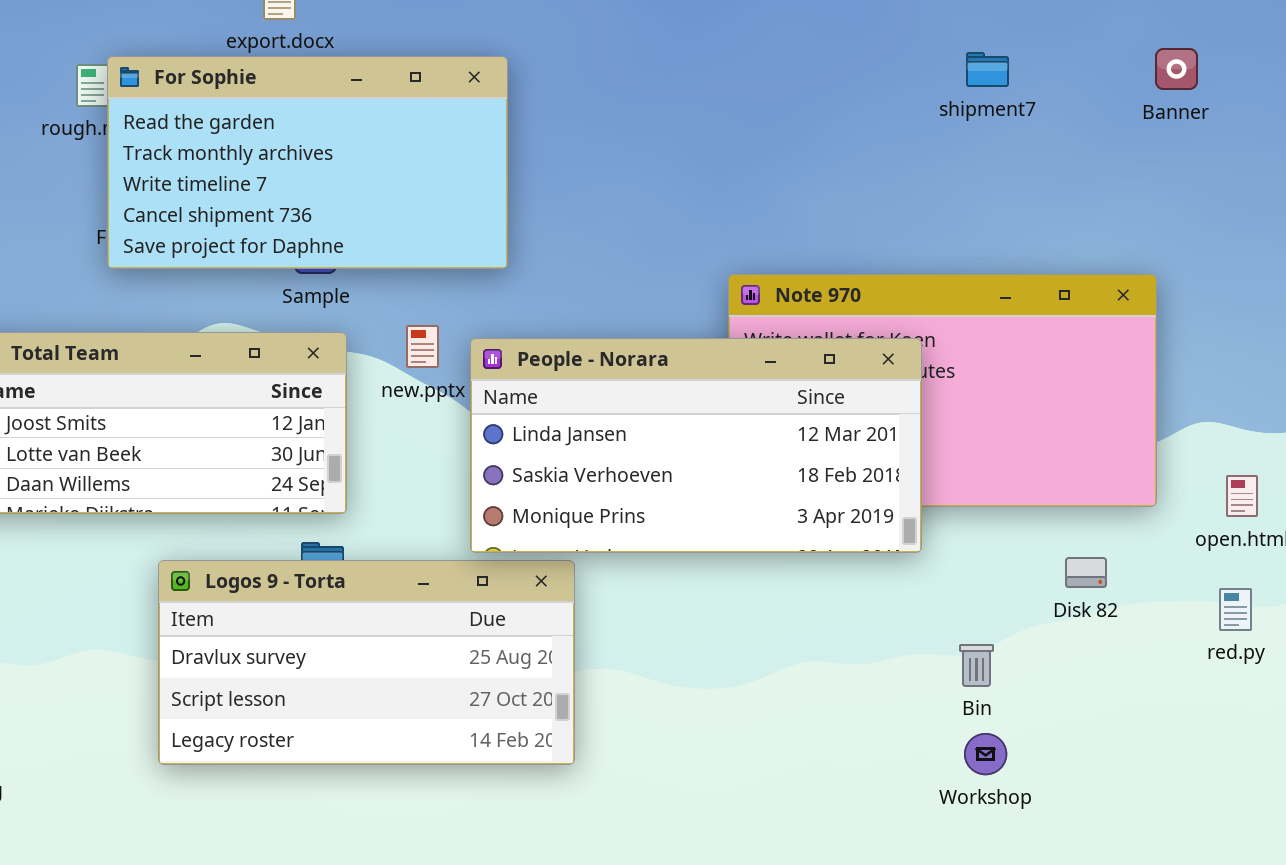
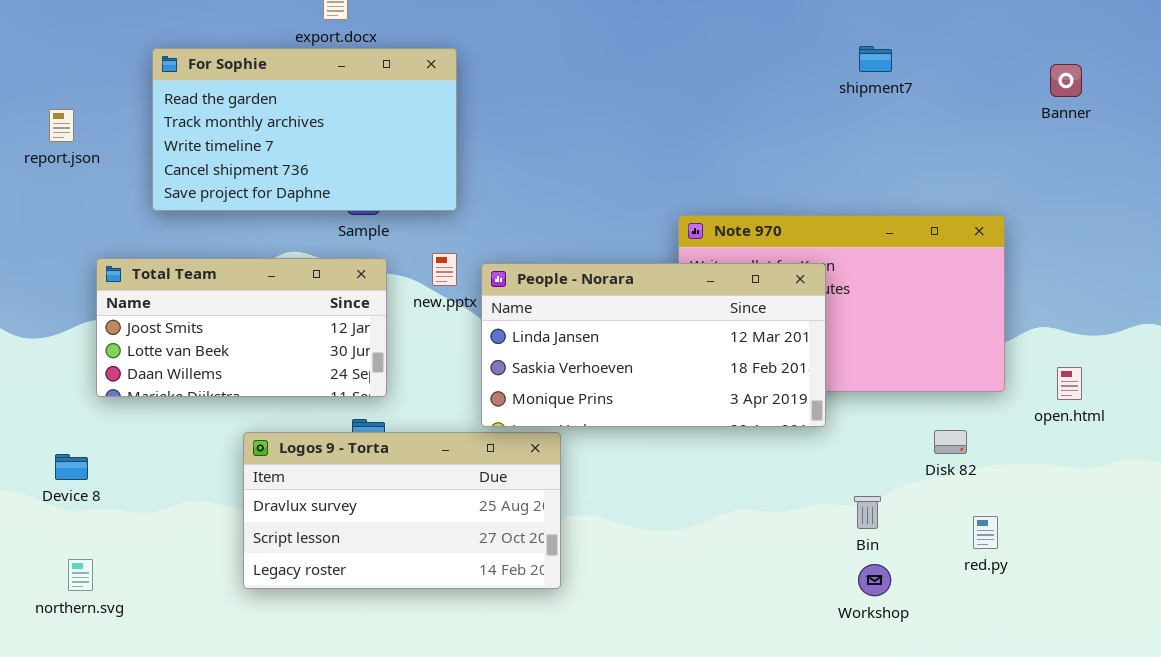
Banner: [1155,48,1198,90] -> [1050,64,1082,97], moved
For Sophie: [107,56,508,269] -> [152,48,457,211], moved
red.py: [1219,588,1252,631] -> [973,516,998,549], moved

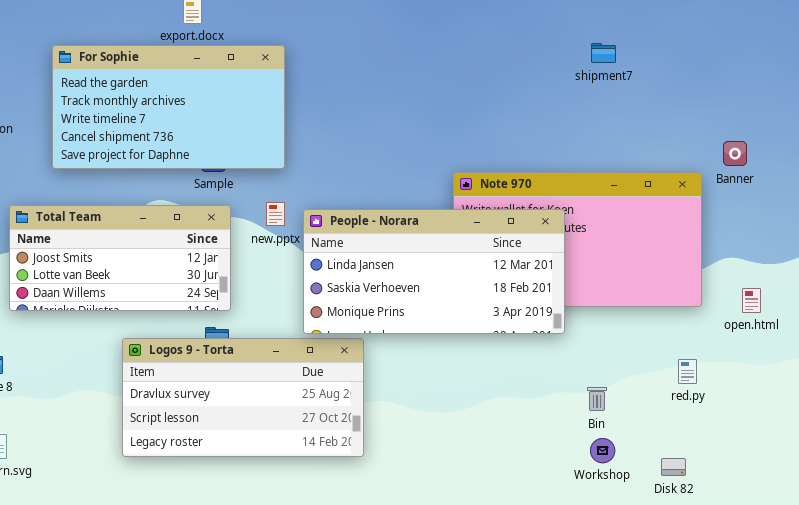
Banner: [1050,64,1082,97] -> [723,141,747,166], moved
Disk 82: [934,430,967,454] -> [661,458,686,476], moved
red.py: [973,516,998,549] -> [678,359,697,384], moved

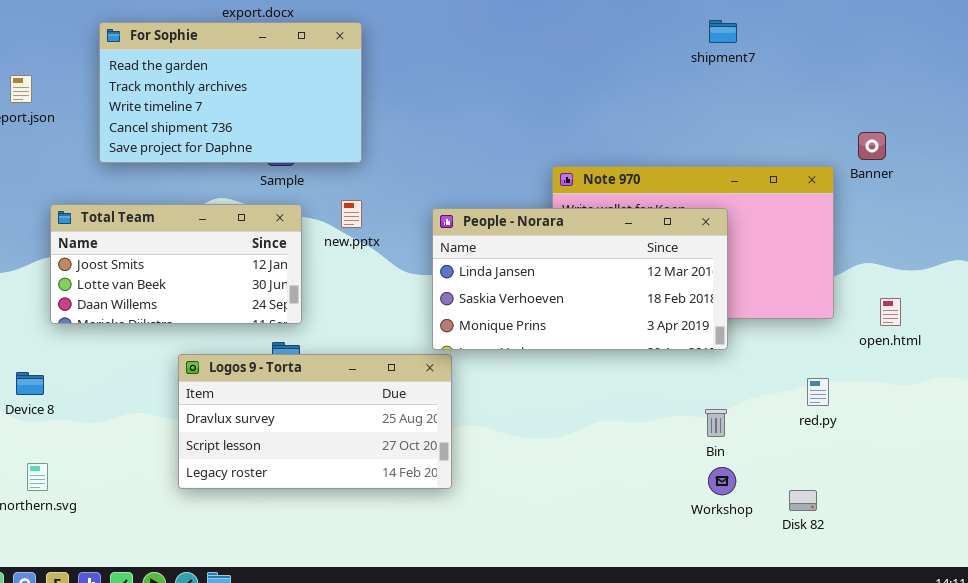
People - Norara: [303,209,565,334] -> [432,208,728,350], moved

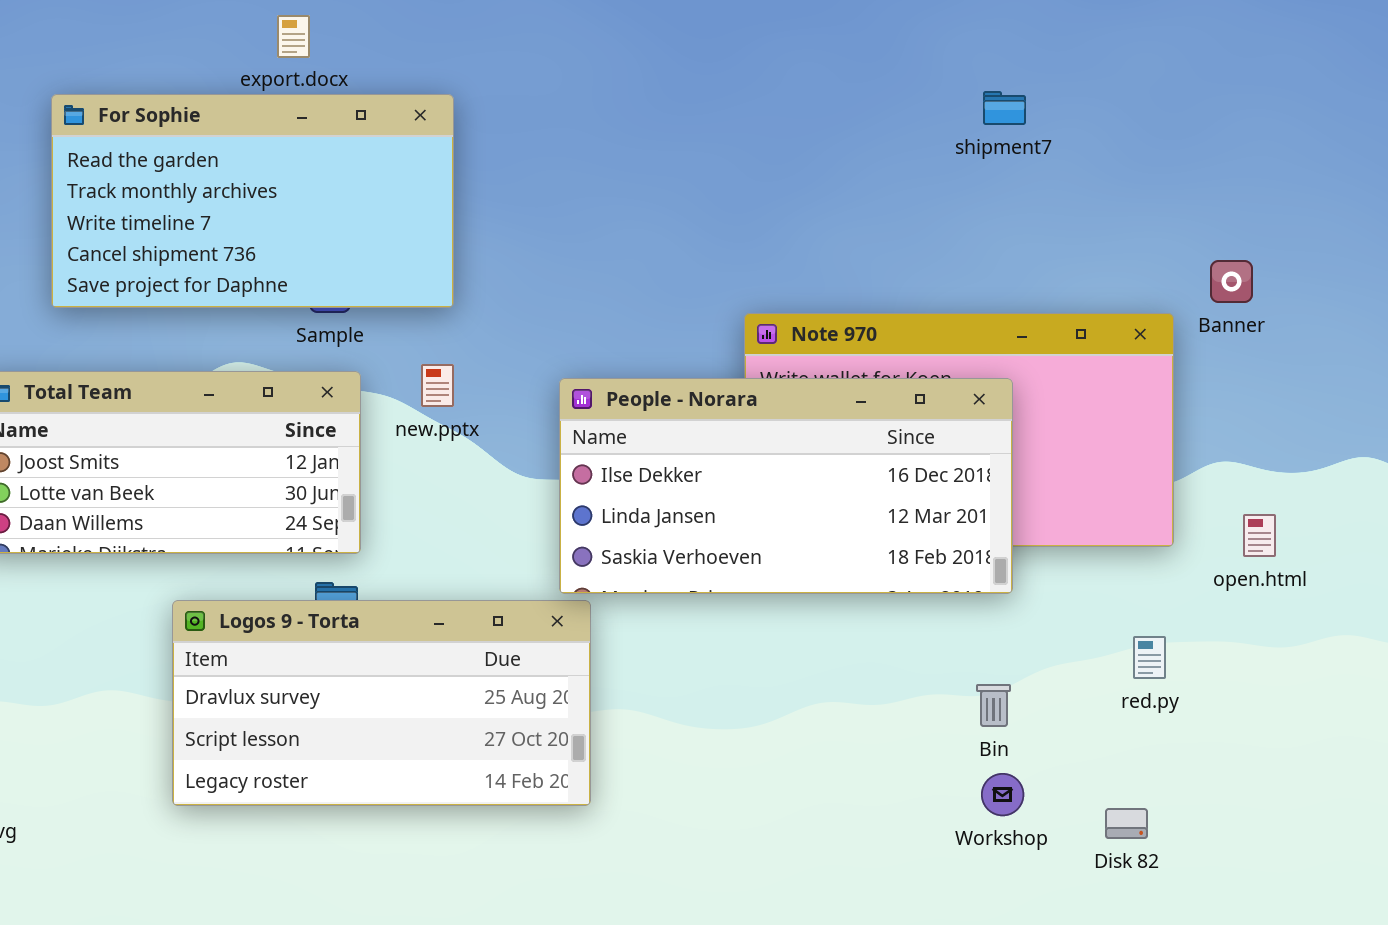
People - Norara: [432,208,728,350] -> [559,378,1013,594], scrolled up 1 row

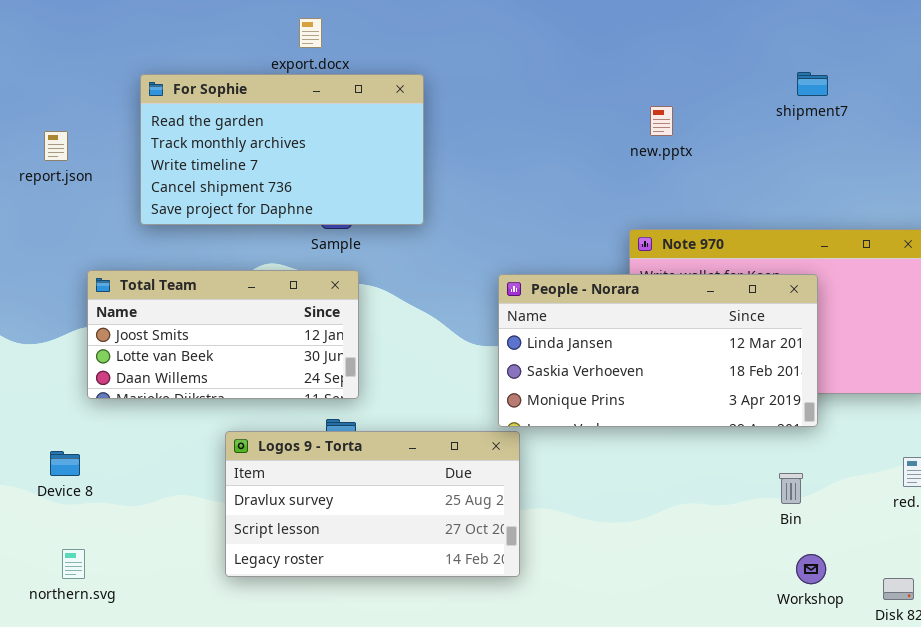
new.pptx: [421,364,454,407] -> [650,106,673,136], moved
People - Norara: [559,378,1013,594] -> [498,274,818,427], scrolled down 1 row
Bin: [976,684,1011,727] -> [779,473,803,504], moved

